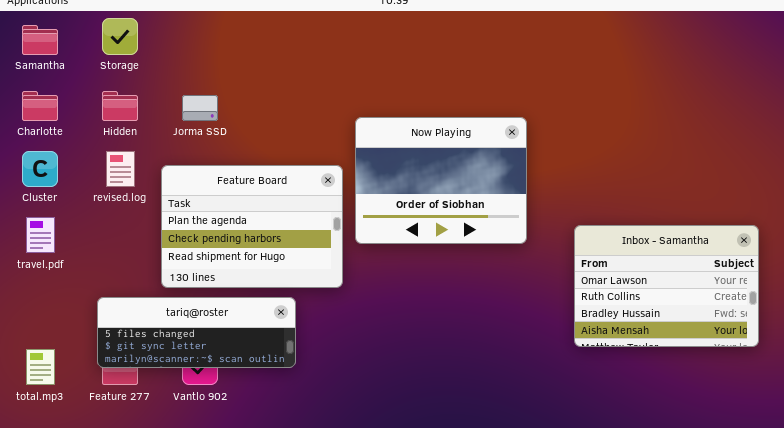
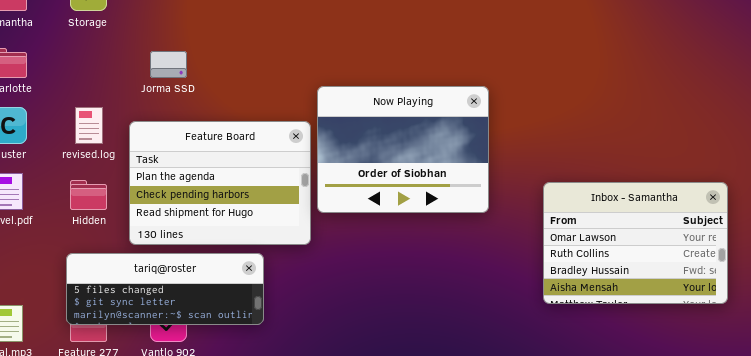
Hidden: [102,91,138,121] -> [70,180,107,210], moved
Now Playing: [355,117,527,244] -> [317,86,489,213], moved

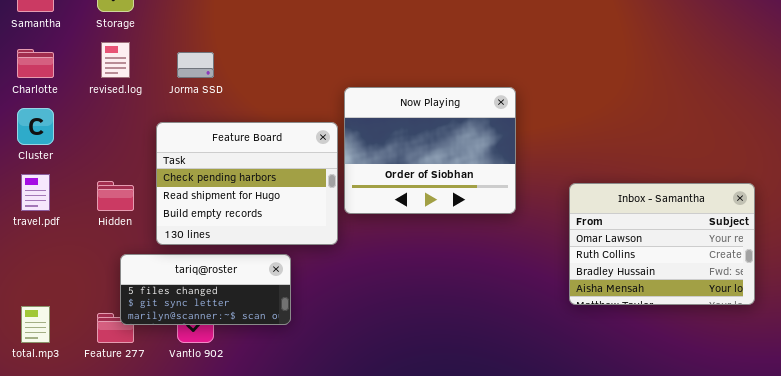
revised.log: [75,107,103,144] -> [101,42,130,78], moved
Feature Board: [129,121,311,245] -> [156,122,338,245], scrolled down 1 row
tariq@roster: [66,253,264,325] -> [120,254,291,325], resized

